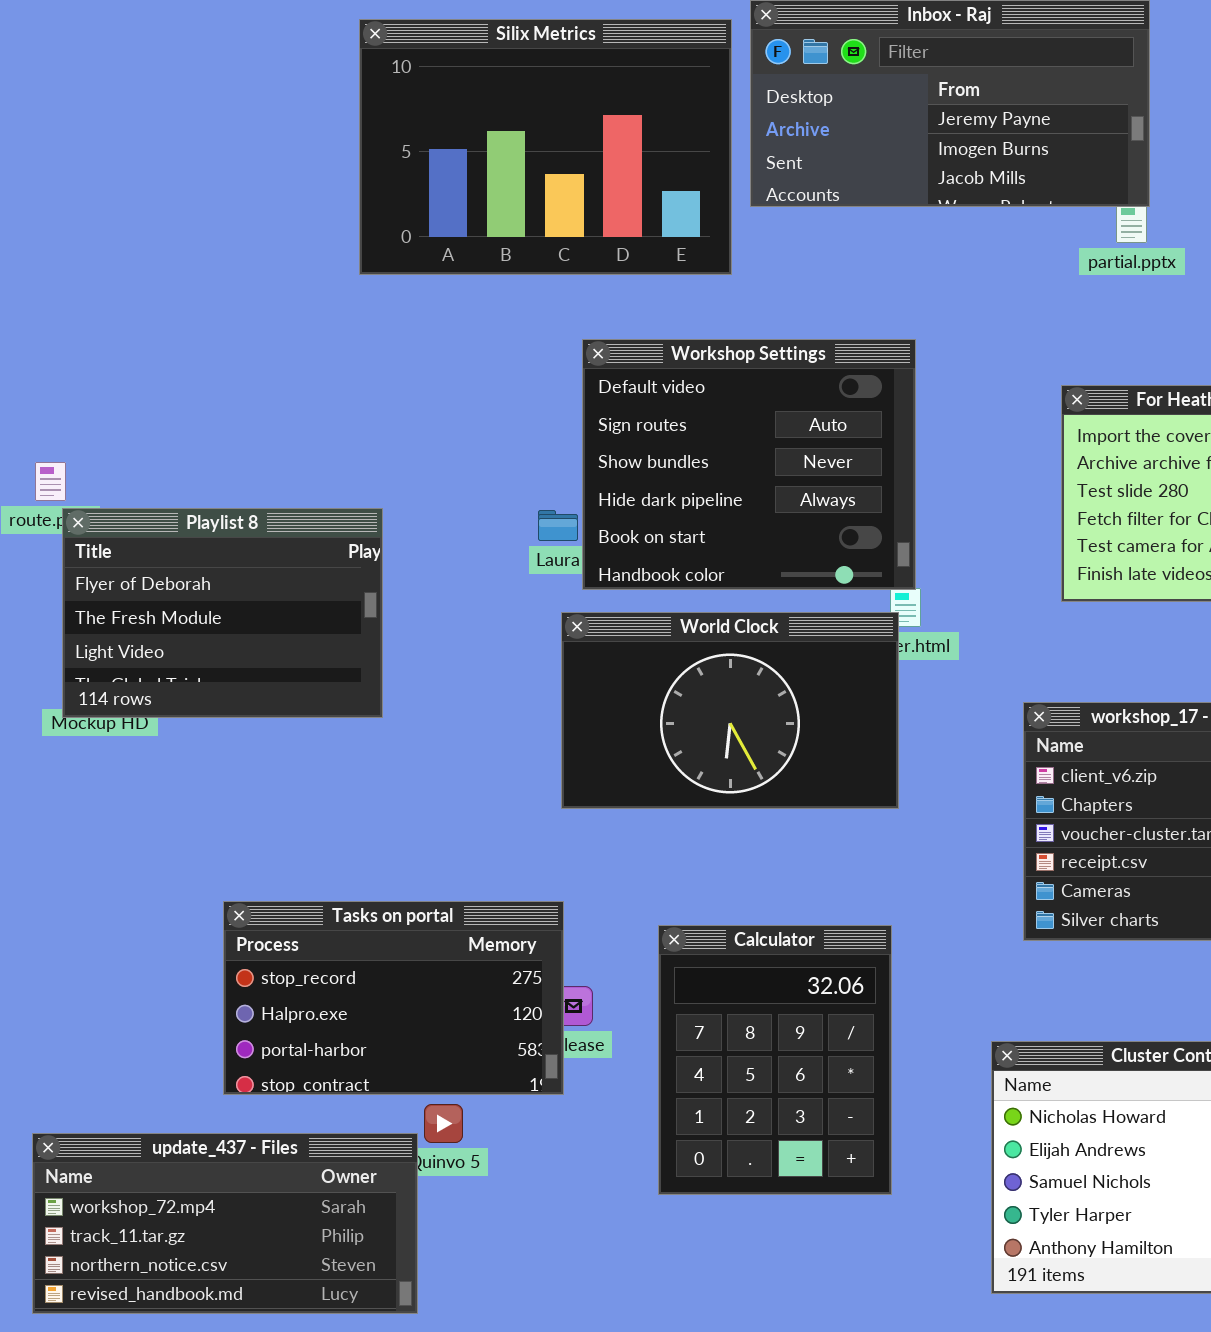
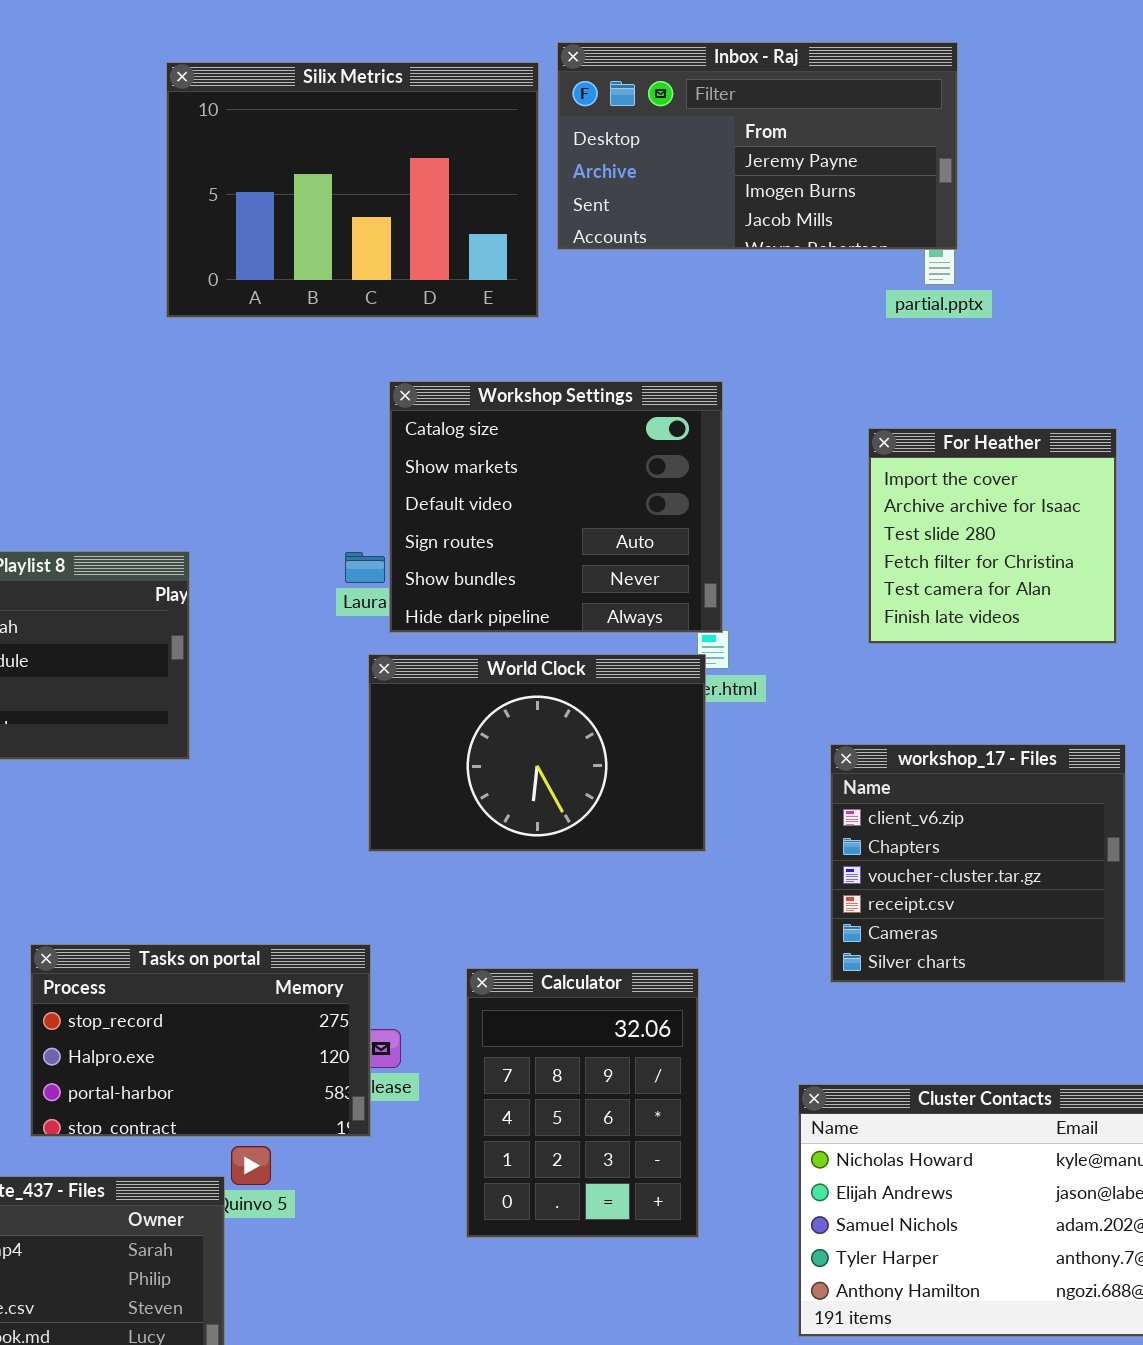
Workshop Settings: [582,339,916,590] -> [389,381,723,633], scrolled up 2 rows

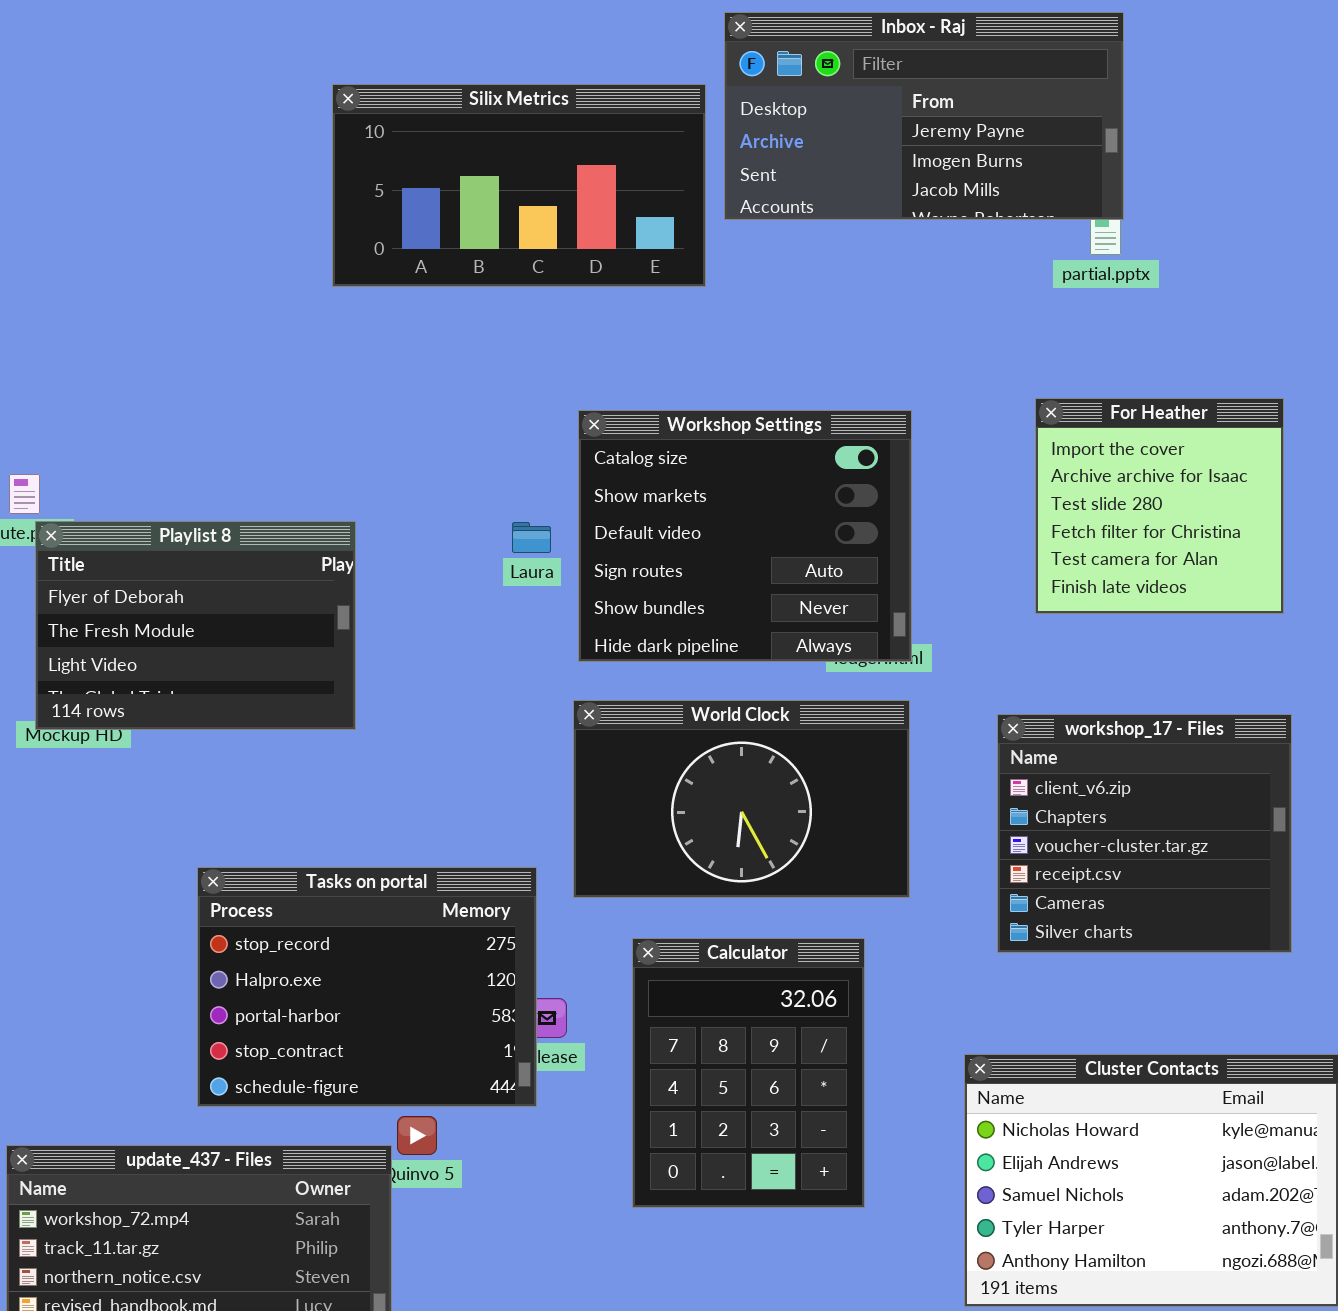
Silix Metrics: [166,62,539,318] -> [332,84,706,287], resized
Workshop Settings: [389,381,723,633] -> [578,410,912,662], moved
World Clock: [368,654,706,852] -> [573,700,910,898], moved
Tasks on portal: [30,944,371,1137] -> [197,867,537,1107], resized

